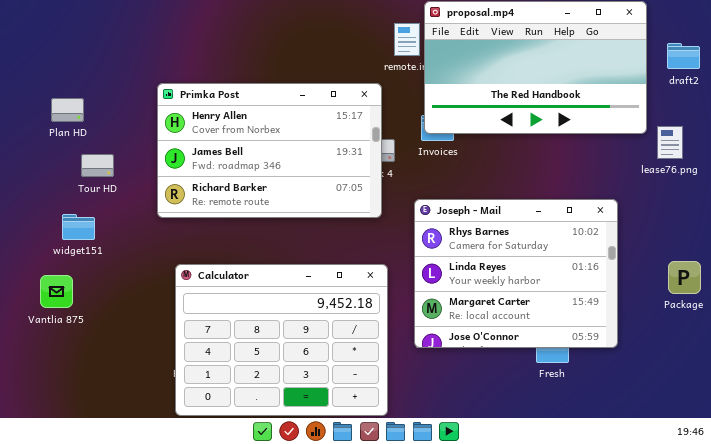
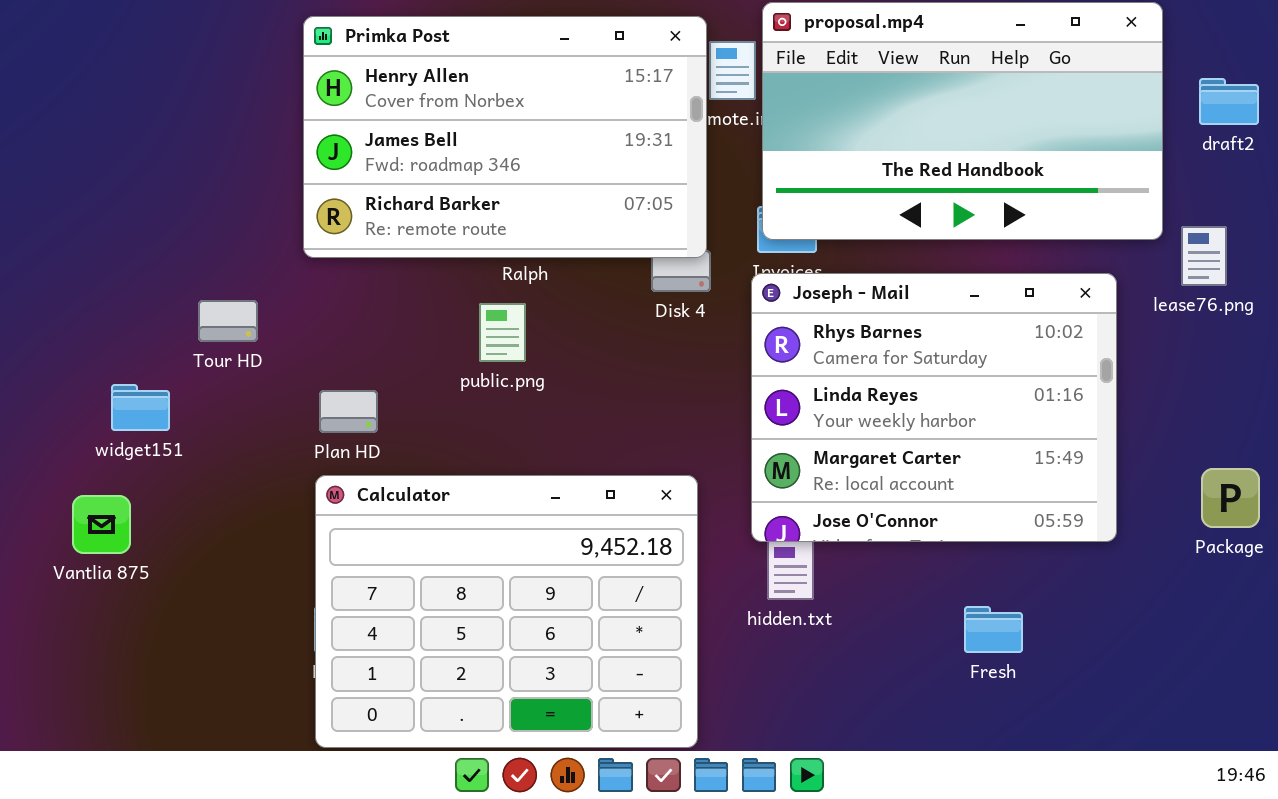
Primka Post: [157,83,382,218] -> [303,16,707,258], moved
Plan HD: [51,98,84,122] -> [319,390,378,433], moved
Tour HD: [81,154,114,177] -> [198,300,258,342], moved
Joseph - Mail: [414,199,618,348] -> [751,273,1117,542], moved

